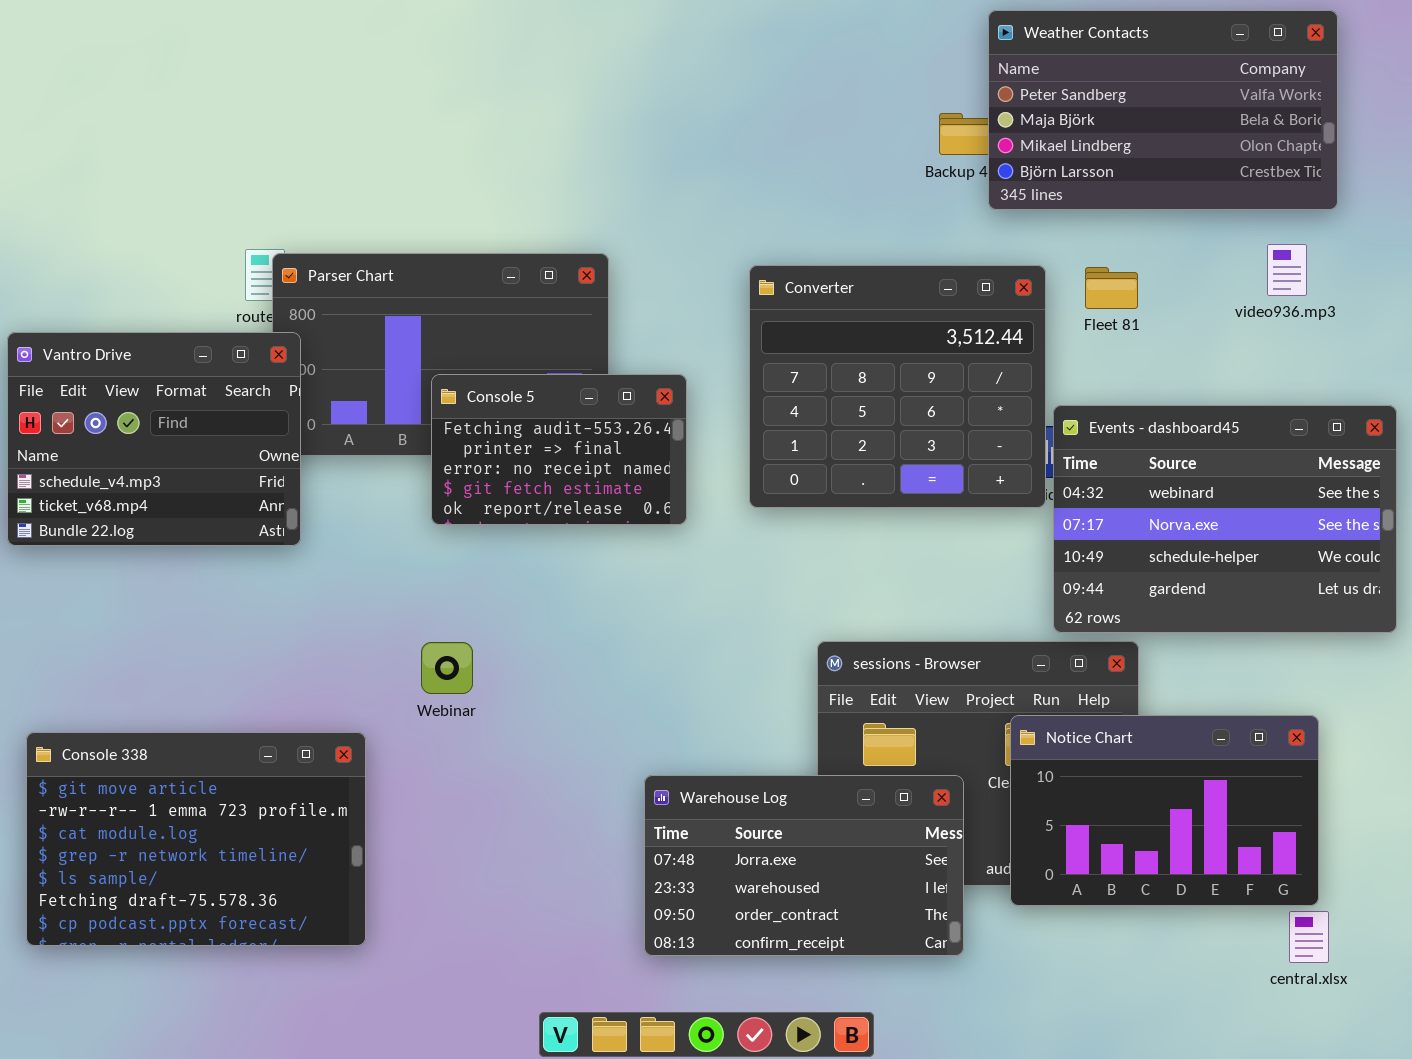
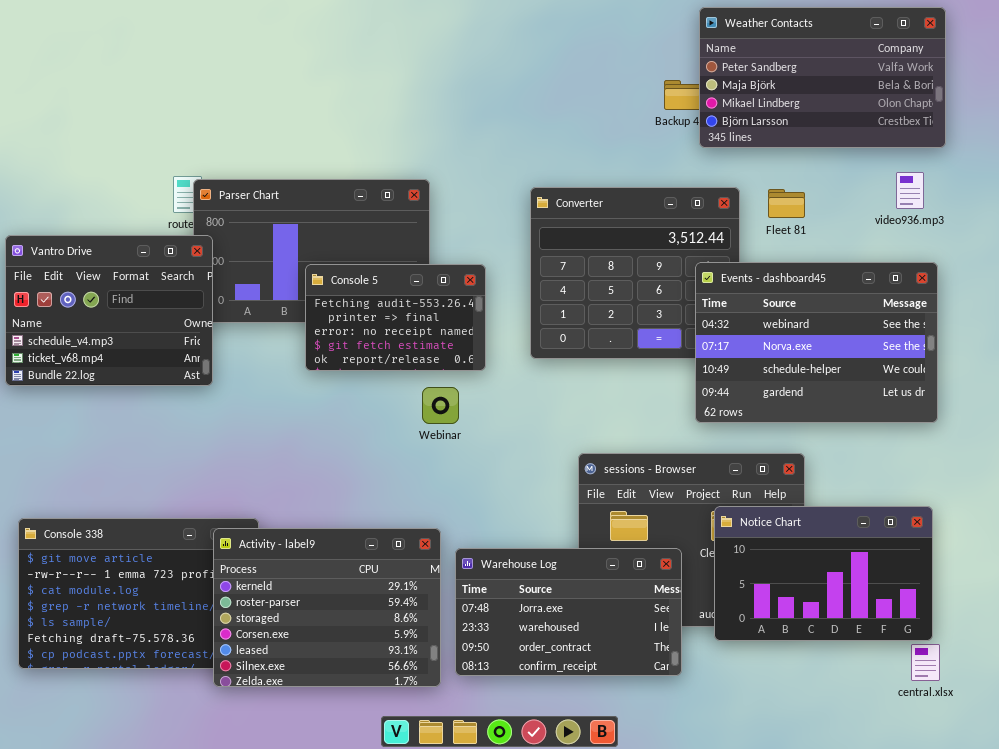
Events - dashboard45: [1053,405,1397,633] -> [695,262,938,423], moved
Webinar: [421,642,473,694] -> [422,387,459,424], moved
Activity - label9: none -> [213,528,441,687], opened

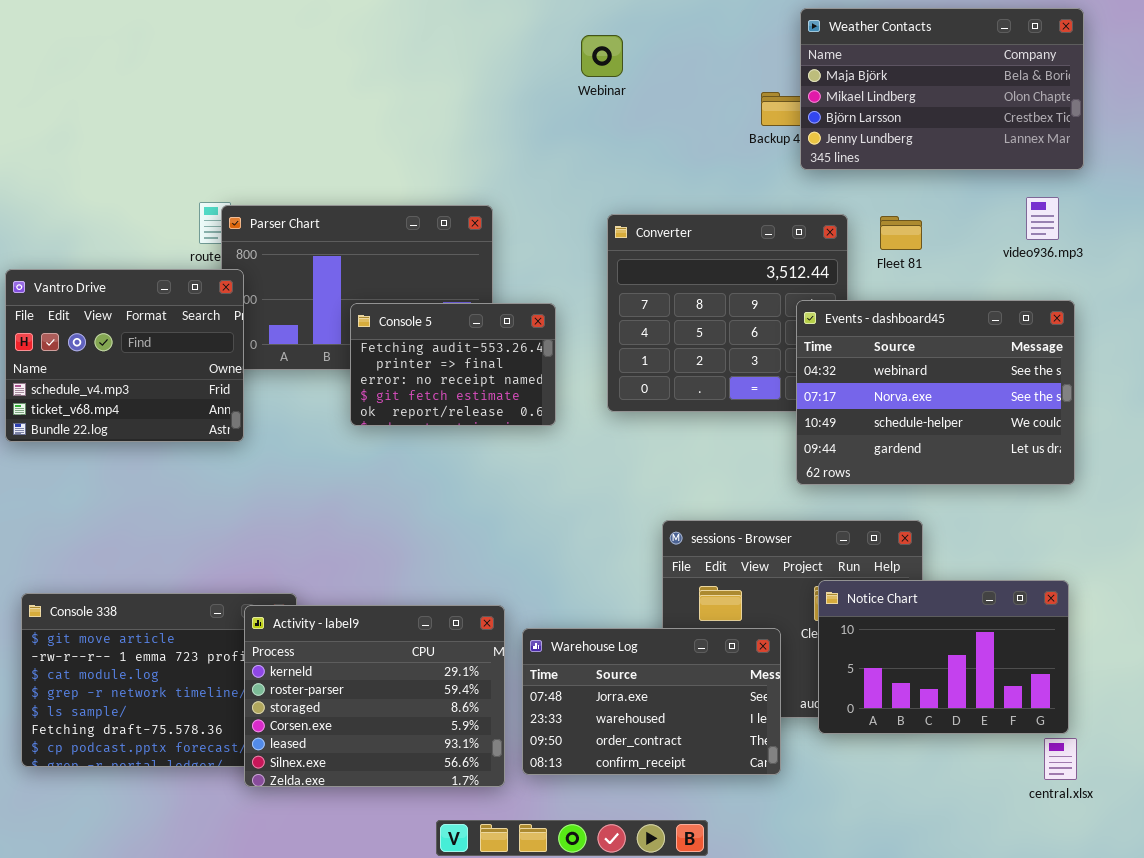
Weather Contacts: [699,7,946,148] -> [800,8,1084,170], scrolled down 1 row
Webinar: [422,387,459,424] -> [581,35,623,77], moved

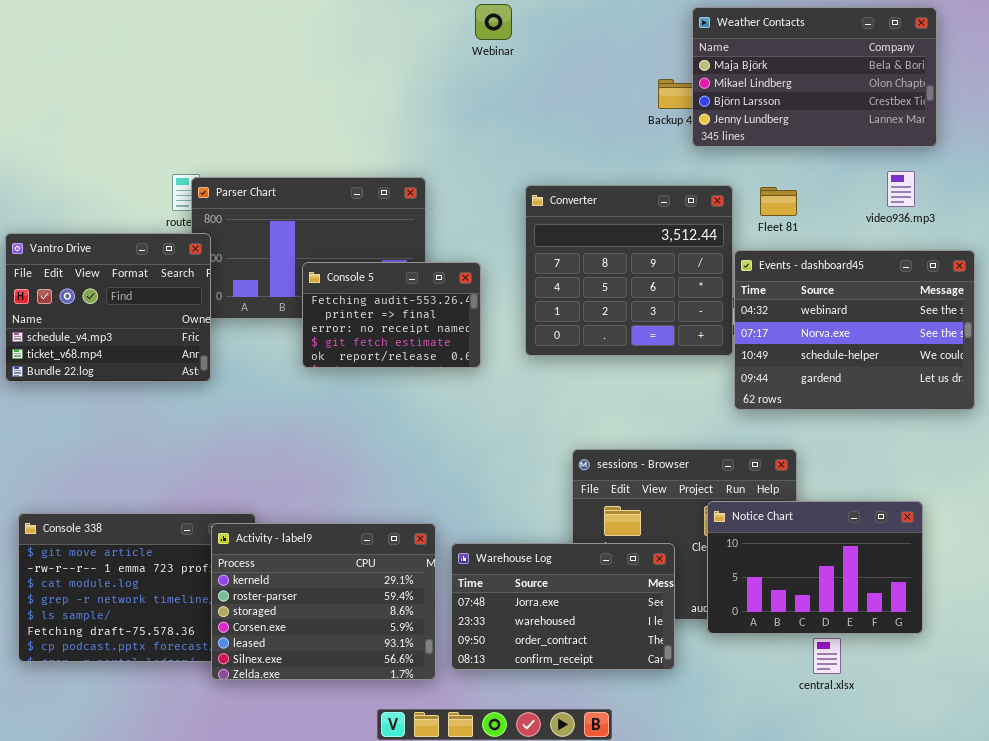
Webinar: [581,35,623,77] -> [475,4,512,40], moved
Events - dashboard45: [796,300,1075,485] -> [734,250,975,410], moved
central.xlsx: [1044,738,1077,780] -> [813,638,841,674], moved

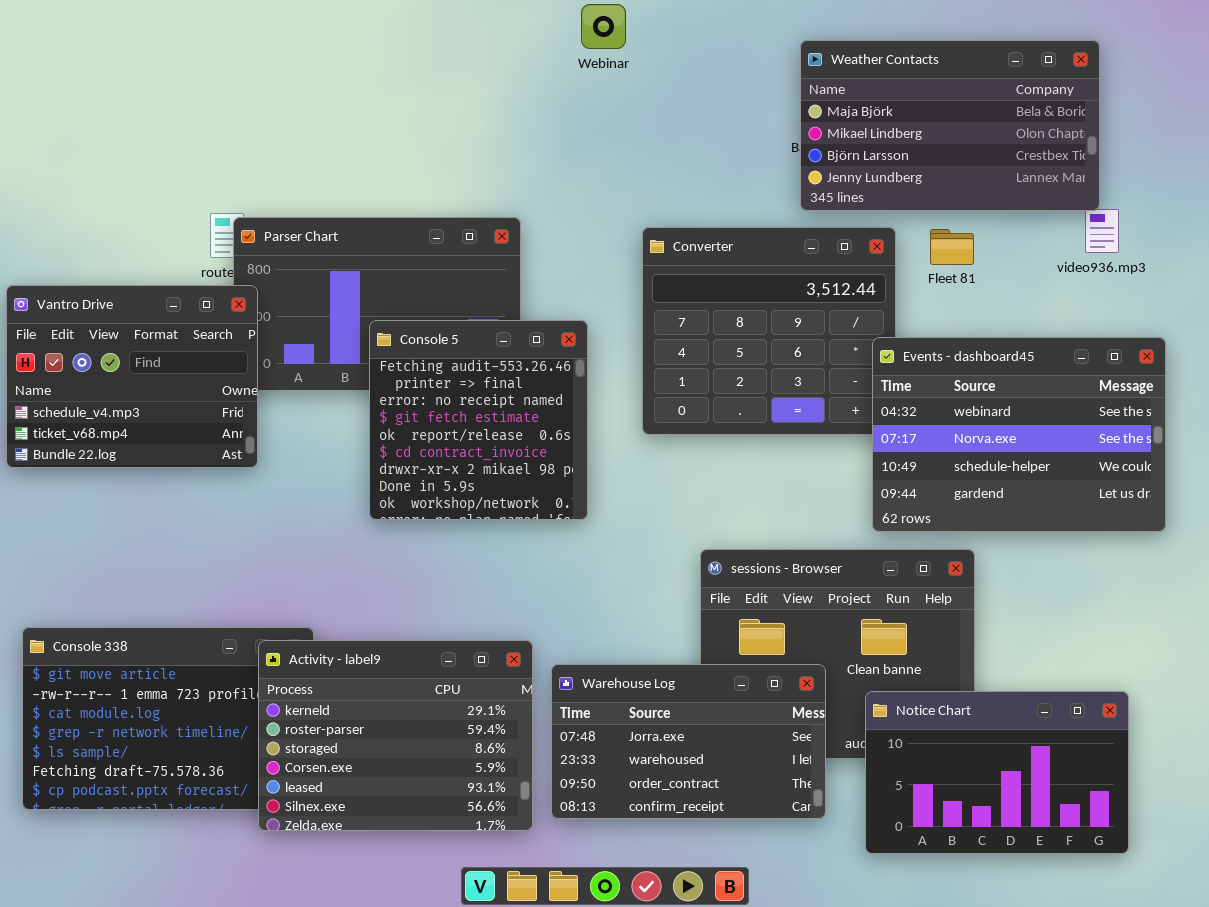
Weather Contacts: [692,7,937,147] -> [800,40,1100,211], moved
Events - dashboard45: [734,250,975,410] -> [872,337,1166,532], moved
Console 5: [302,262,481,368] -> [369,320,588,520], resized
Notice Chart: [707,501,923,634] -> [865,691,1129,854], moved

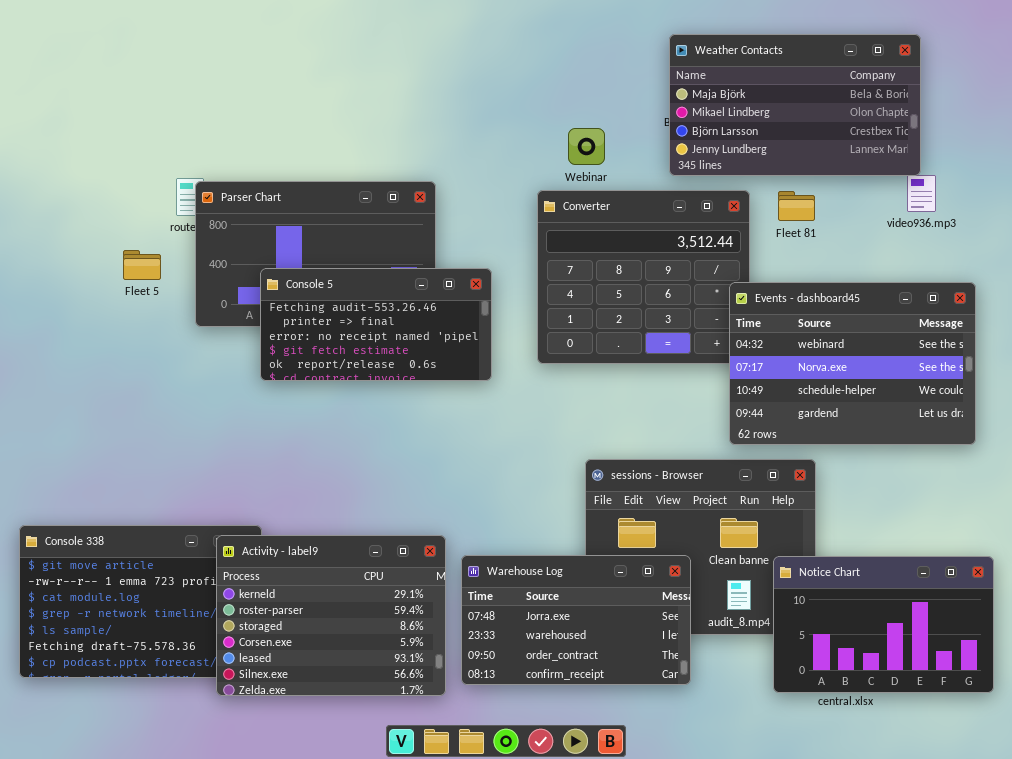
Webinar: [581,4,626,49] -> [568,128,605,165], moved
Vantro Drive: [6,285,258,468] -> none, closed
Console 5: [369,320,588,520] -> [260,268,492,381], resized
Notice Chart: [865,691,1129,854] -> [773,556,994,693], moved

